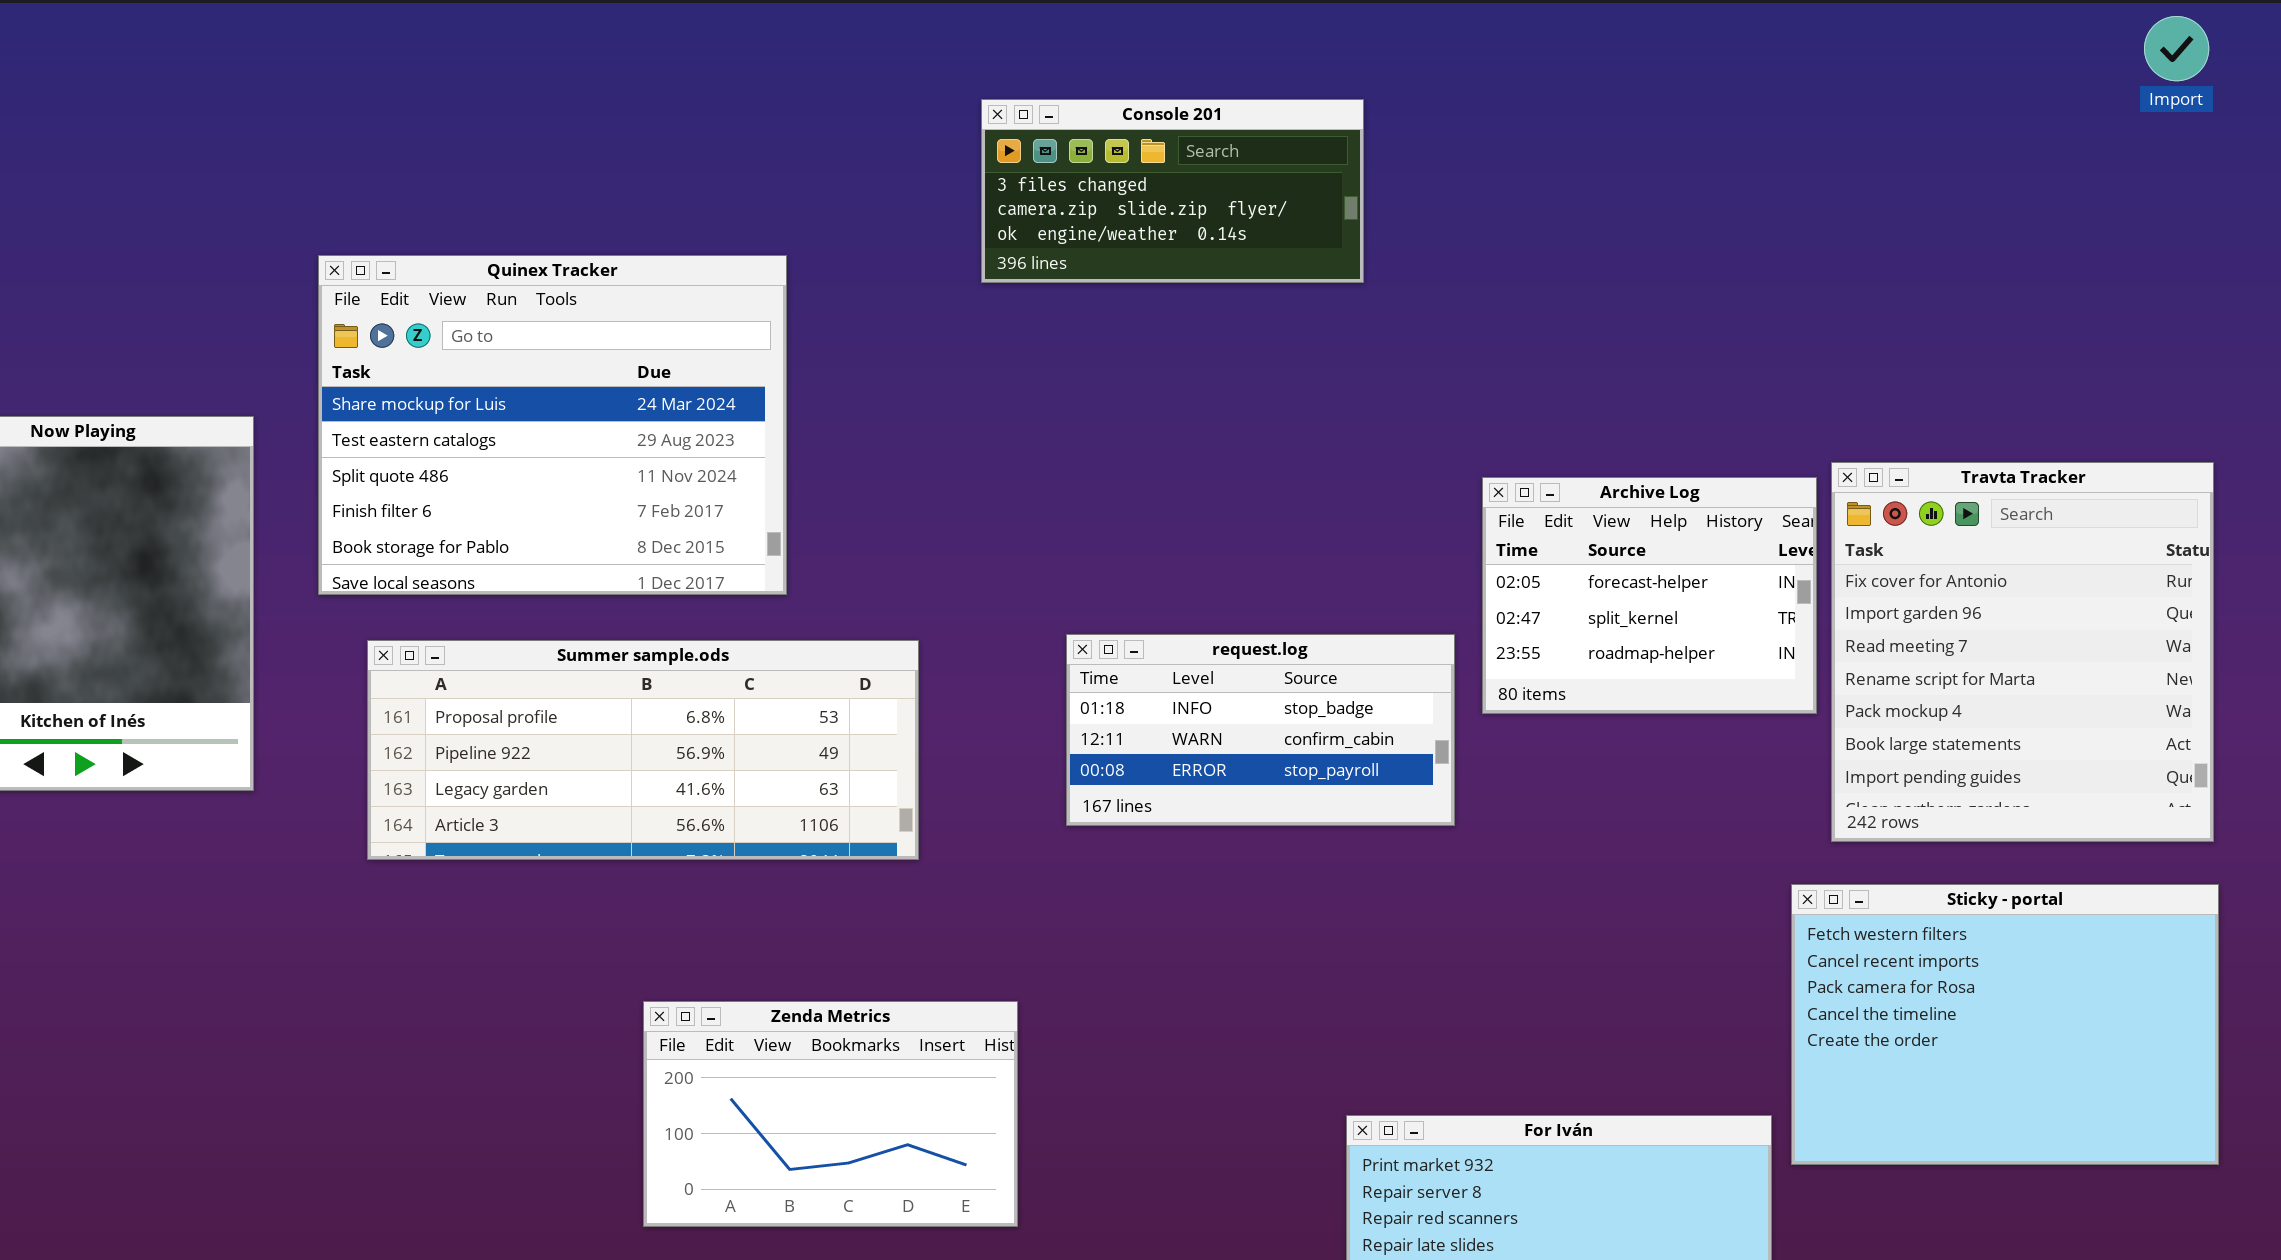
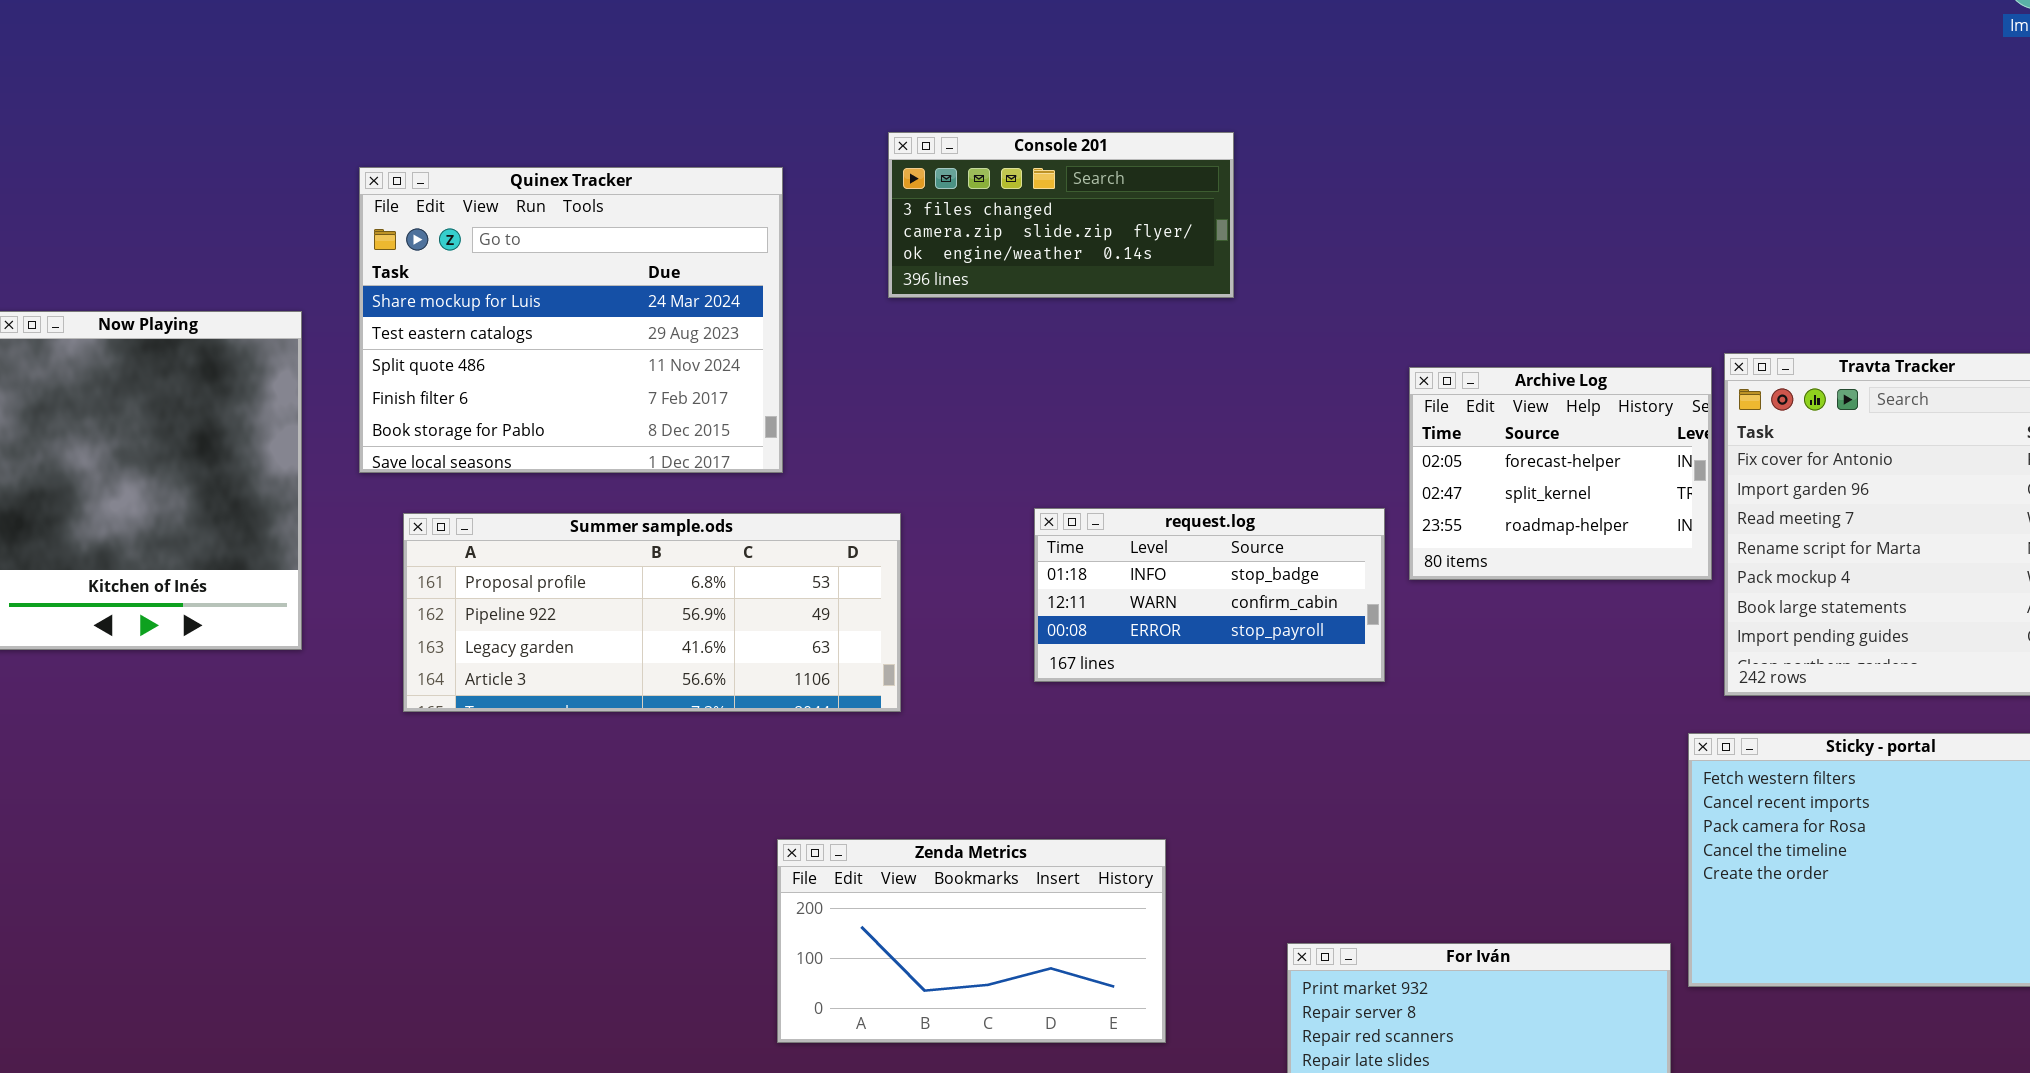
Console 201: [981,99,1364,283] -> [888,132,1234,298], moved
Zenda Metrics: [643,1001,1018,1227] -> [777,839,1166,1043], moved, resized

